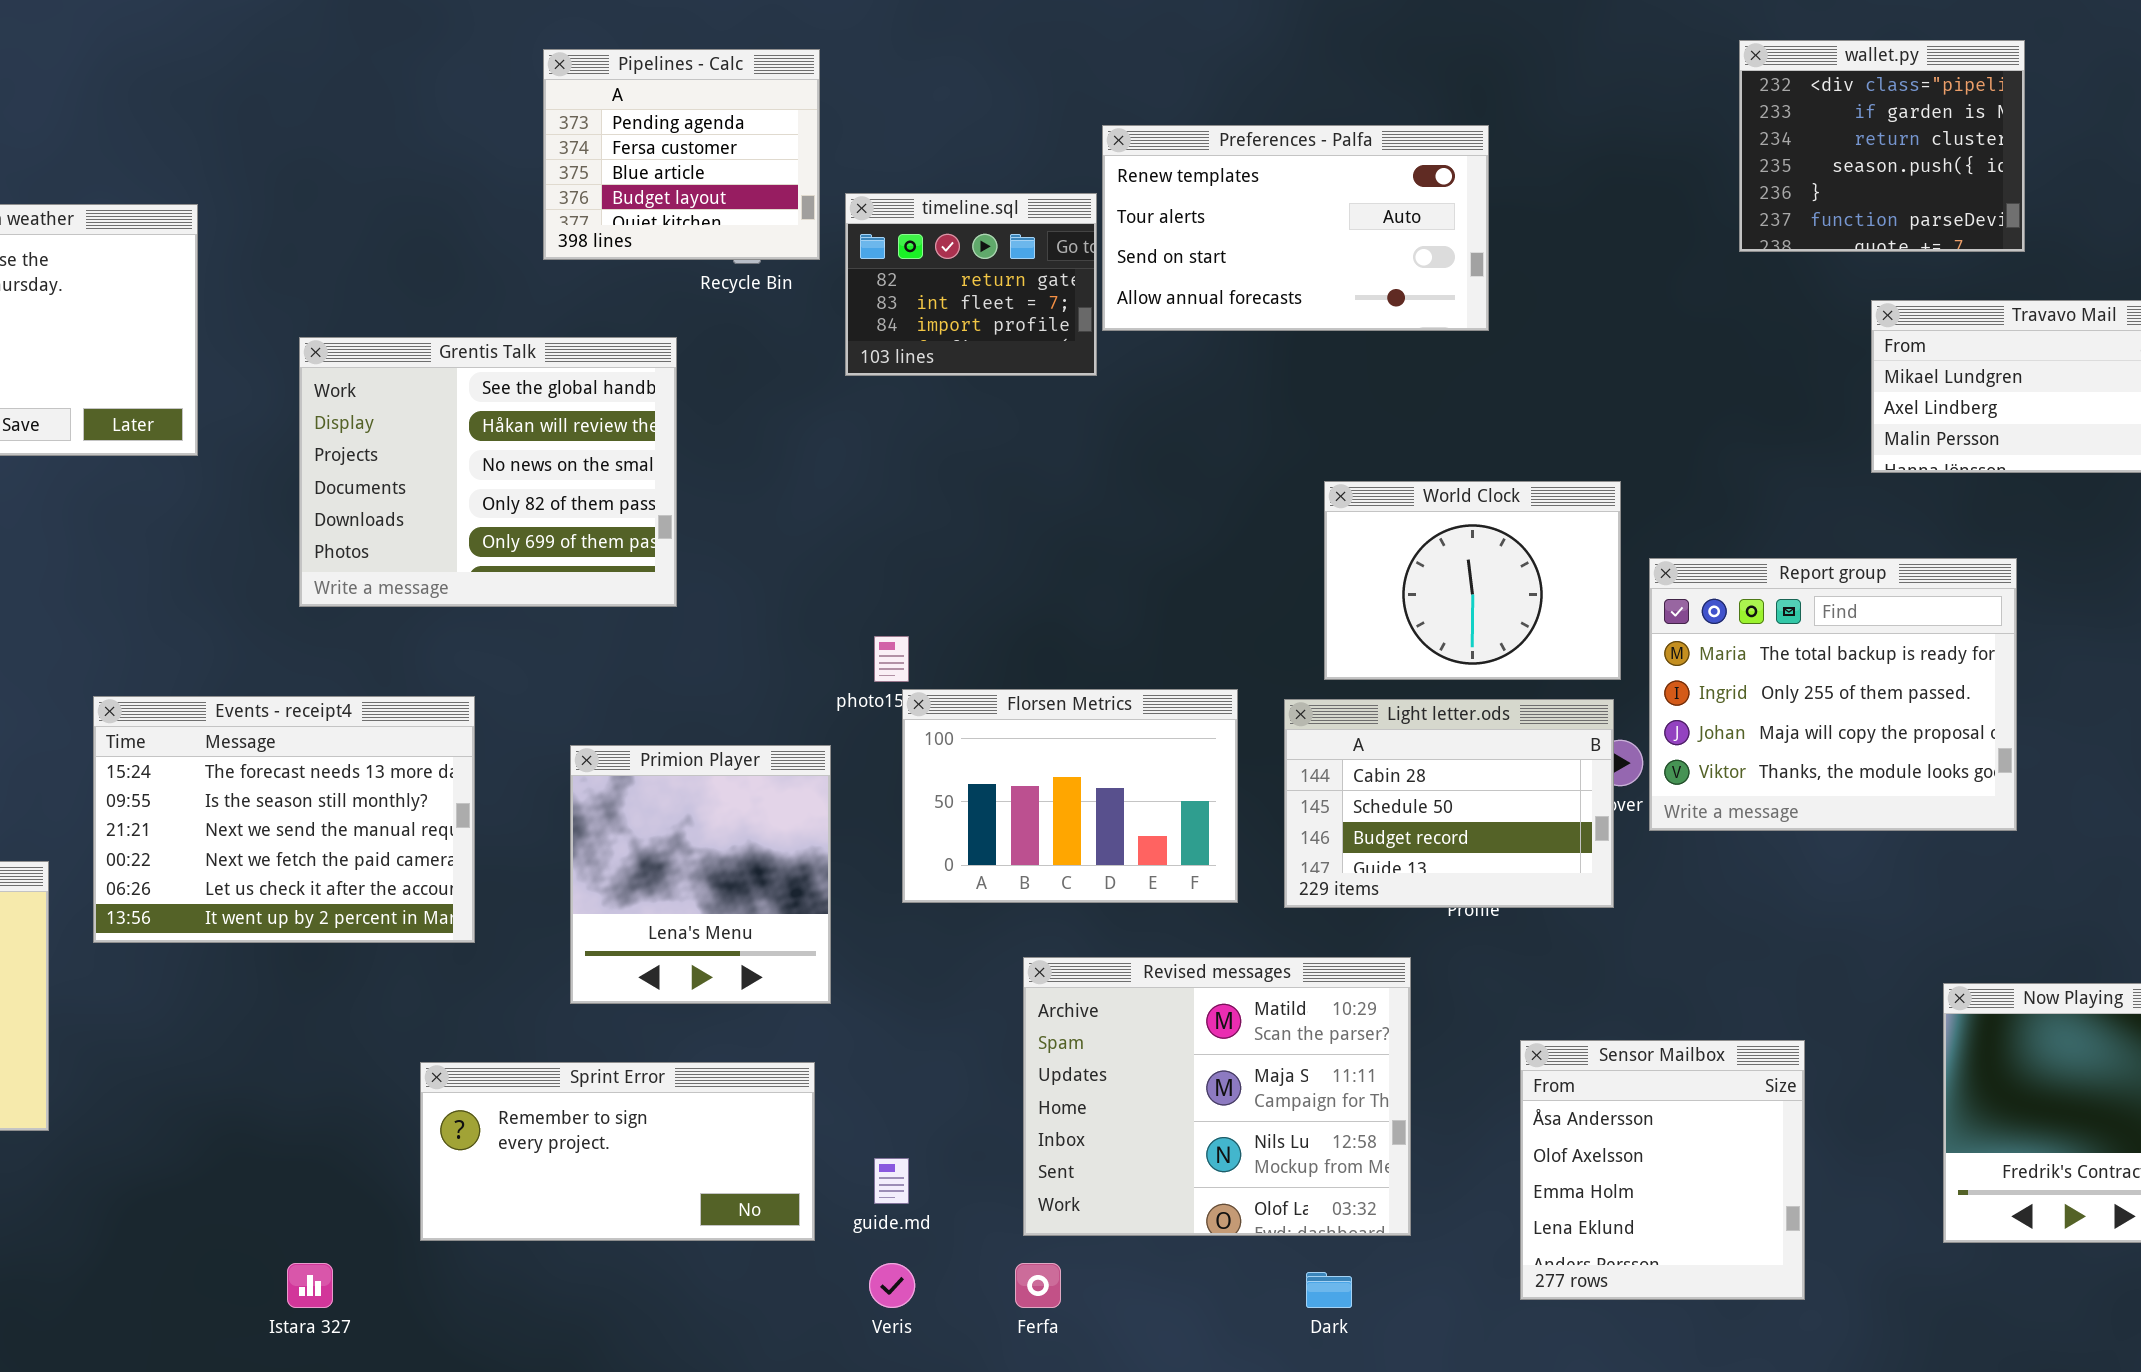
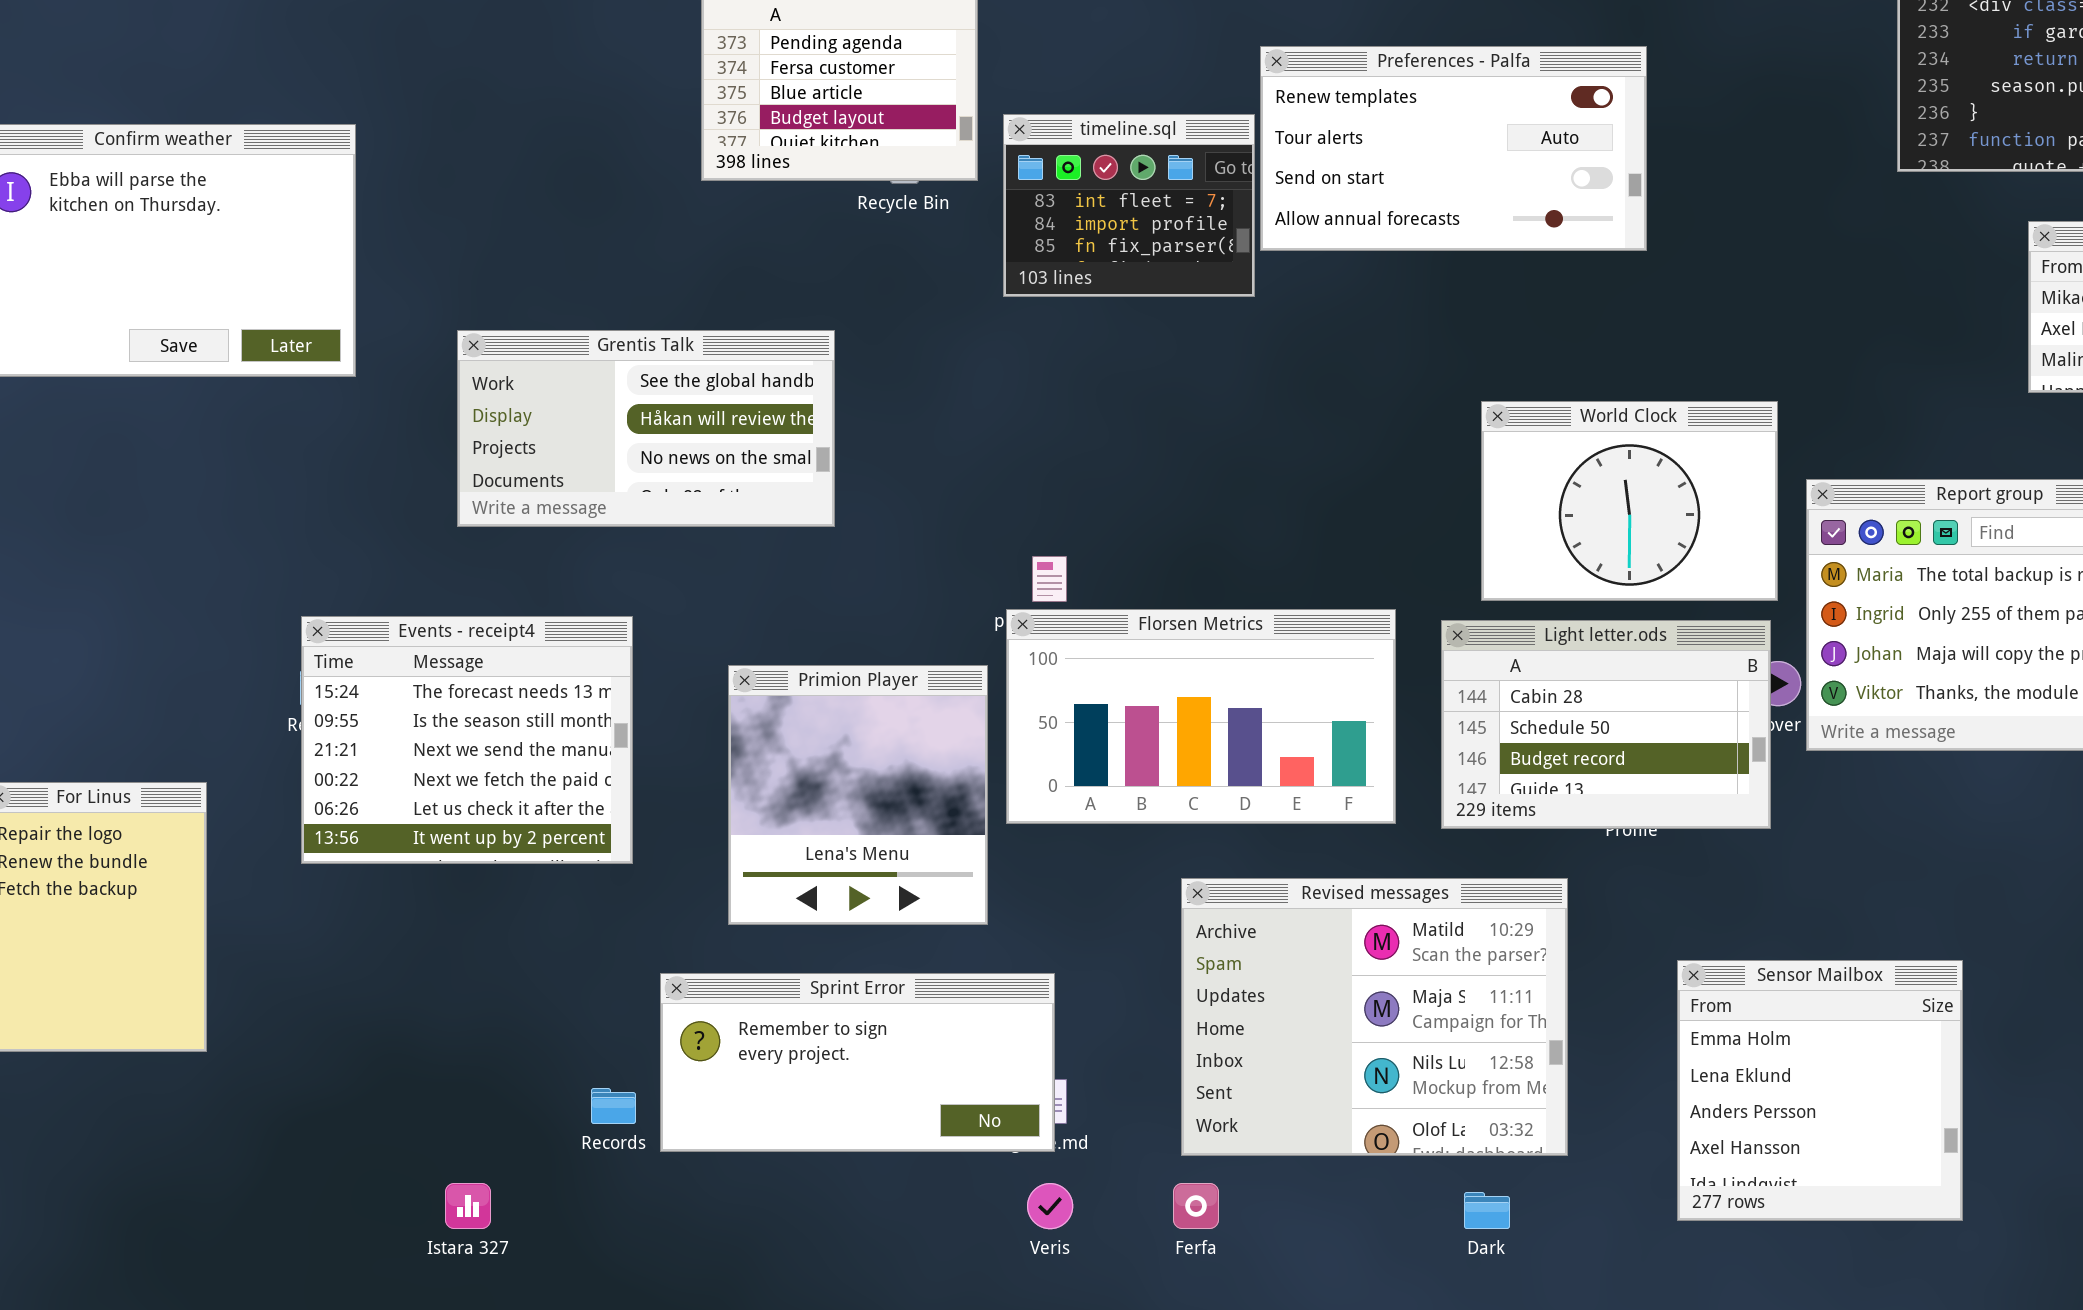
timeline.sql: [845,193,1097,376] -> [1003,114,1255,297], scrolled down 1 row
Grentis Talk: [299,337,677,607] -> [457,330,835,527], resized
Florsen Metrics: [902,689,1238,903] -> [1006,609,1396,824], resized
Events - receipt4: [93,696,475,943] -> [301,616,633,864], resized
Sensor Mailbox: [1520,1040,1805,1300] -> [1677,960,1963,1221], scrolled down 2 rows
Sprint Error: [420,1062,815,1241] -> [660,973,1055,1152], moved

